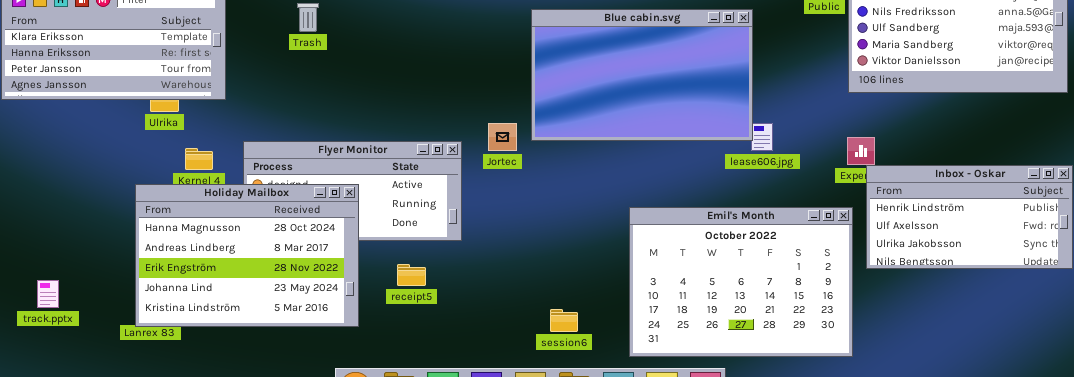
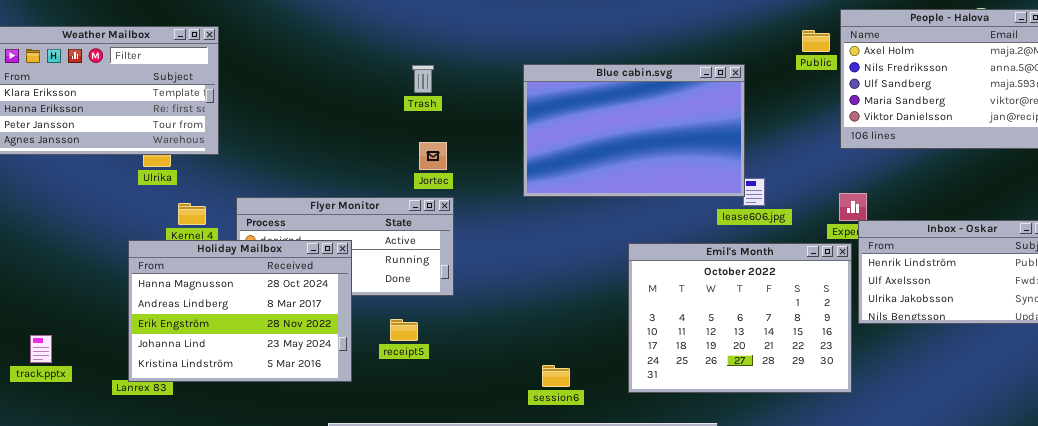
Trash: [297,3,319,32] -> [412,65,434,93], moved
Jortec: [488,123,517,151] -> [419,142,447,170], moved
Emil's Month: [629,207,853,357] -> [628,243,852,393], moved

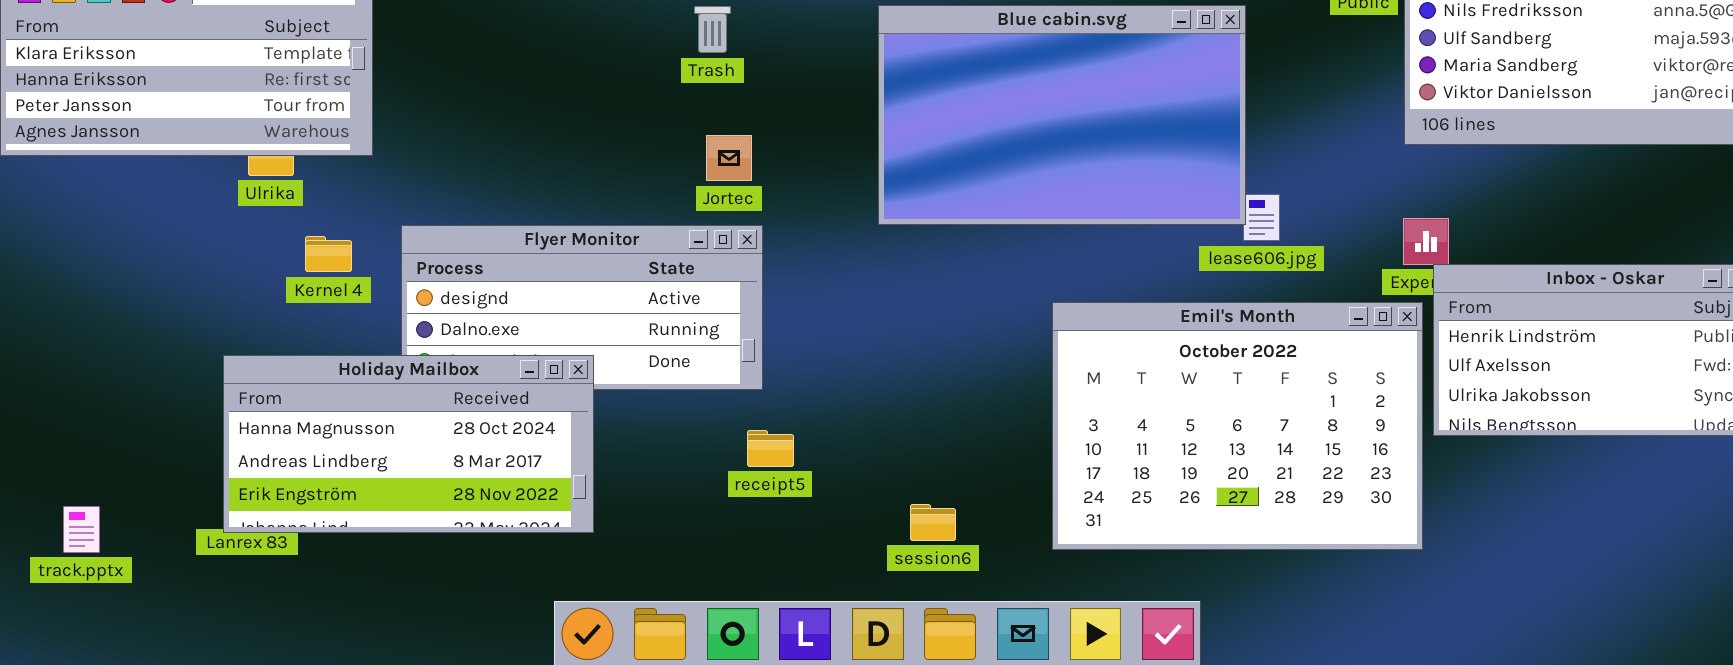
Holiday Mailbox: [128,240,352,382] -> [223,355,594,533], resized
receipt5: [390,319,418,341] -> [747,430,794,467], moved
track.pptx: [30,335,52,363] -> [63,506,100,553], moved

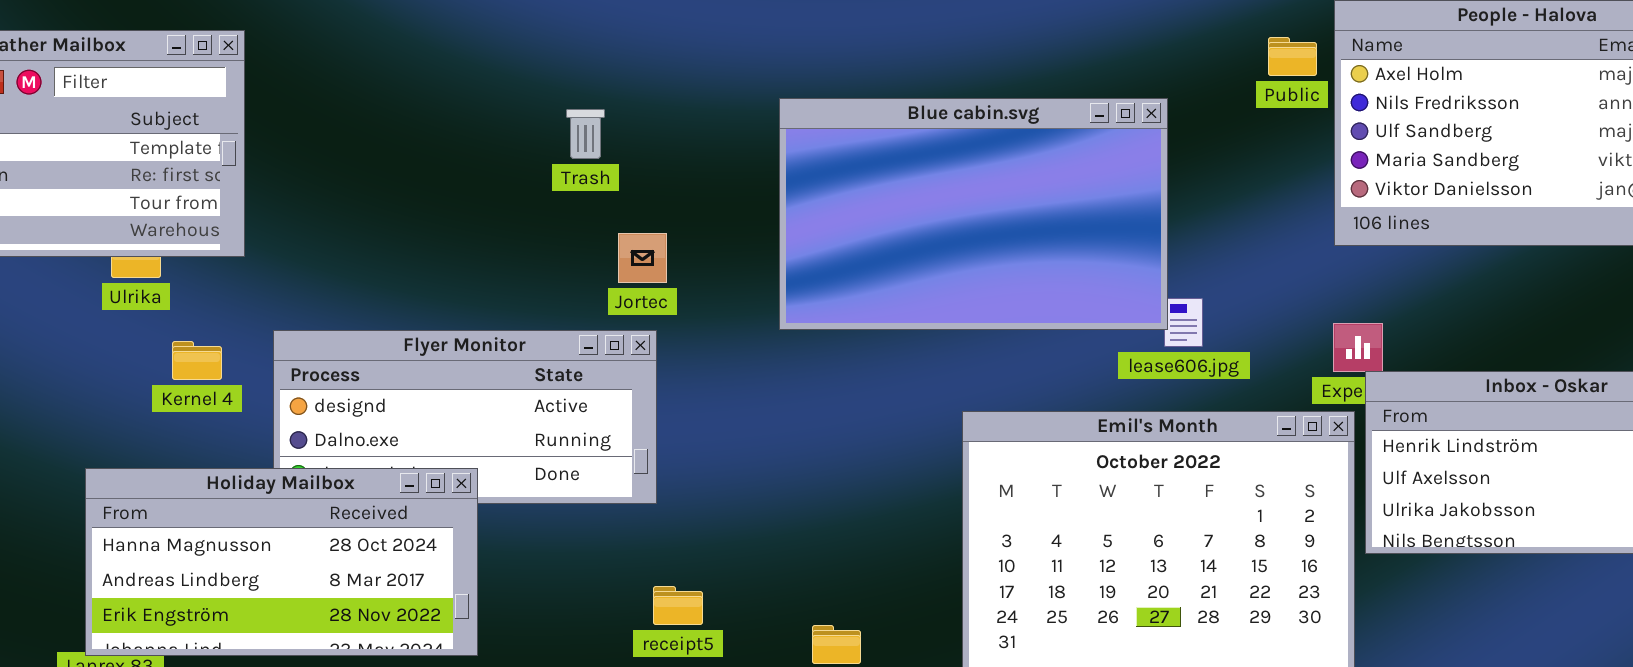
Trash: [694,6,731,53] -> [566,109,605,159], moved
Jortec: [706,135,752,181] -> [618,233,667,283], moved
receipt5: [747,430,794,467] -> [653,586,703,625], moved

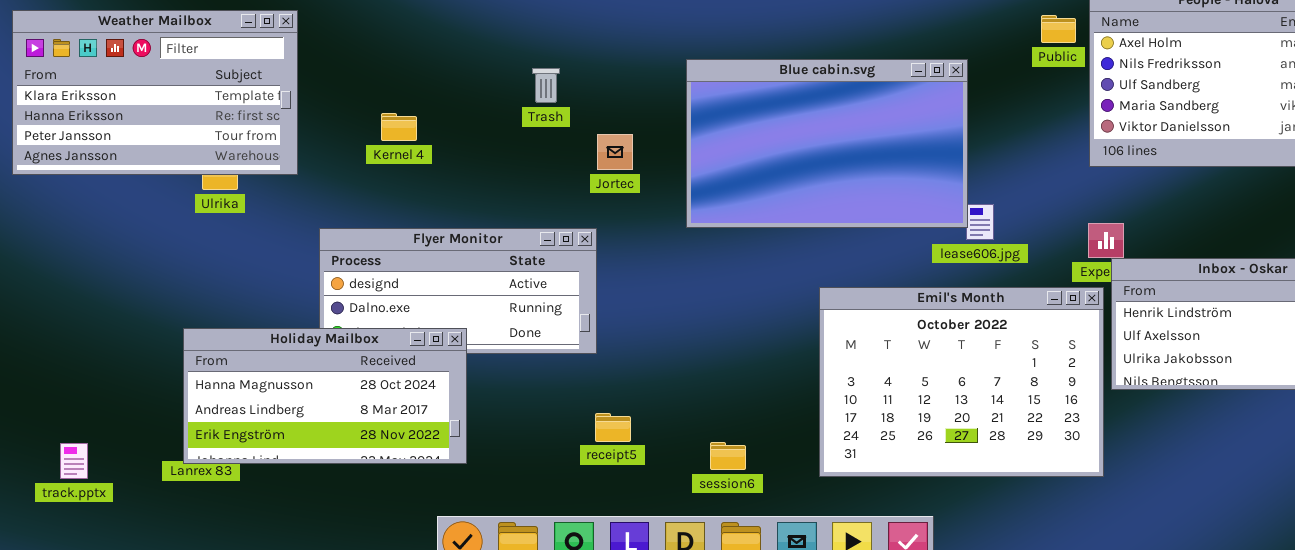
Jortec: [618,233,667,283] -> [597,134,633,170], moved
Kernel 4: [172,341,222,380] -> [381,113,417,141], moved

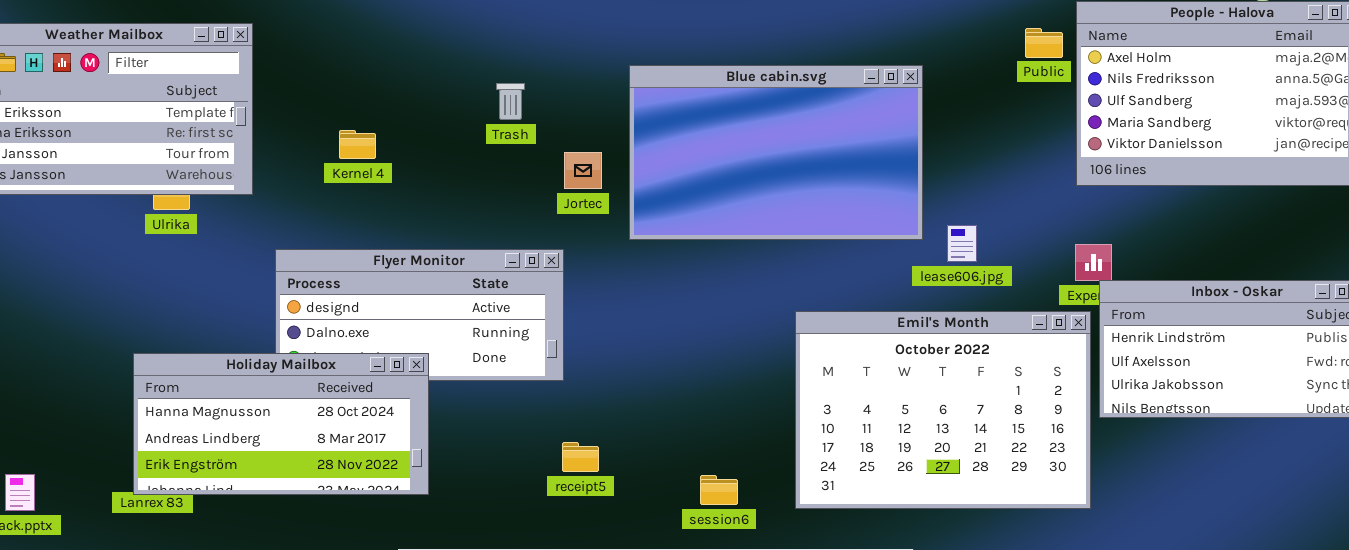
Blue cabin.svg: [686,59,968,228] -> [629,65,923,240], moved
session6: [710,442,746,470] -> [700,475,738,505], moved

